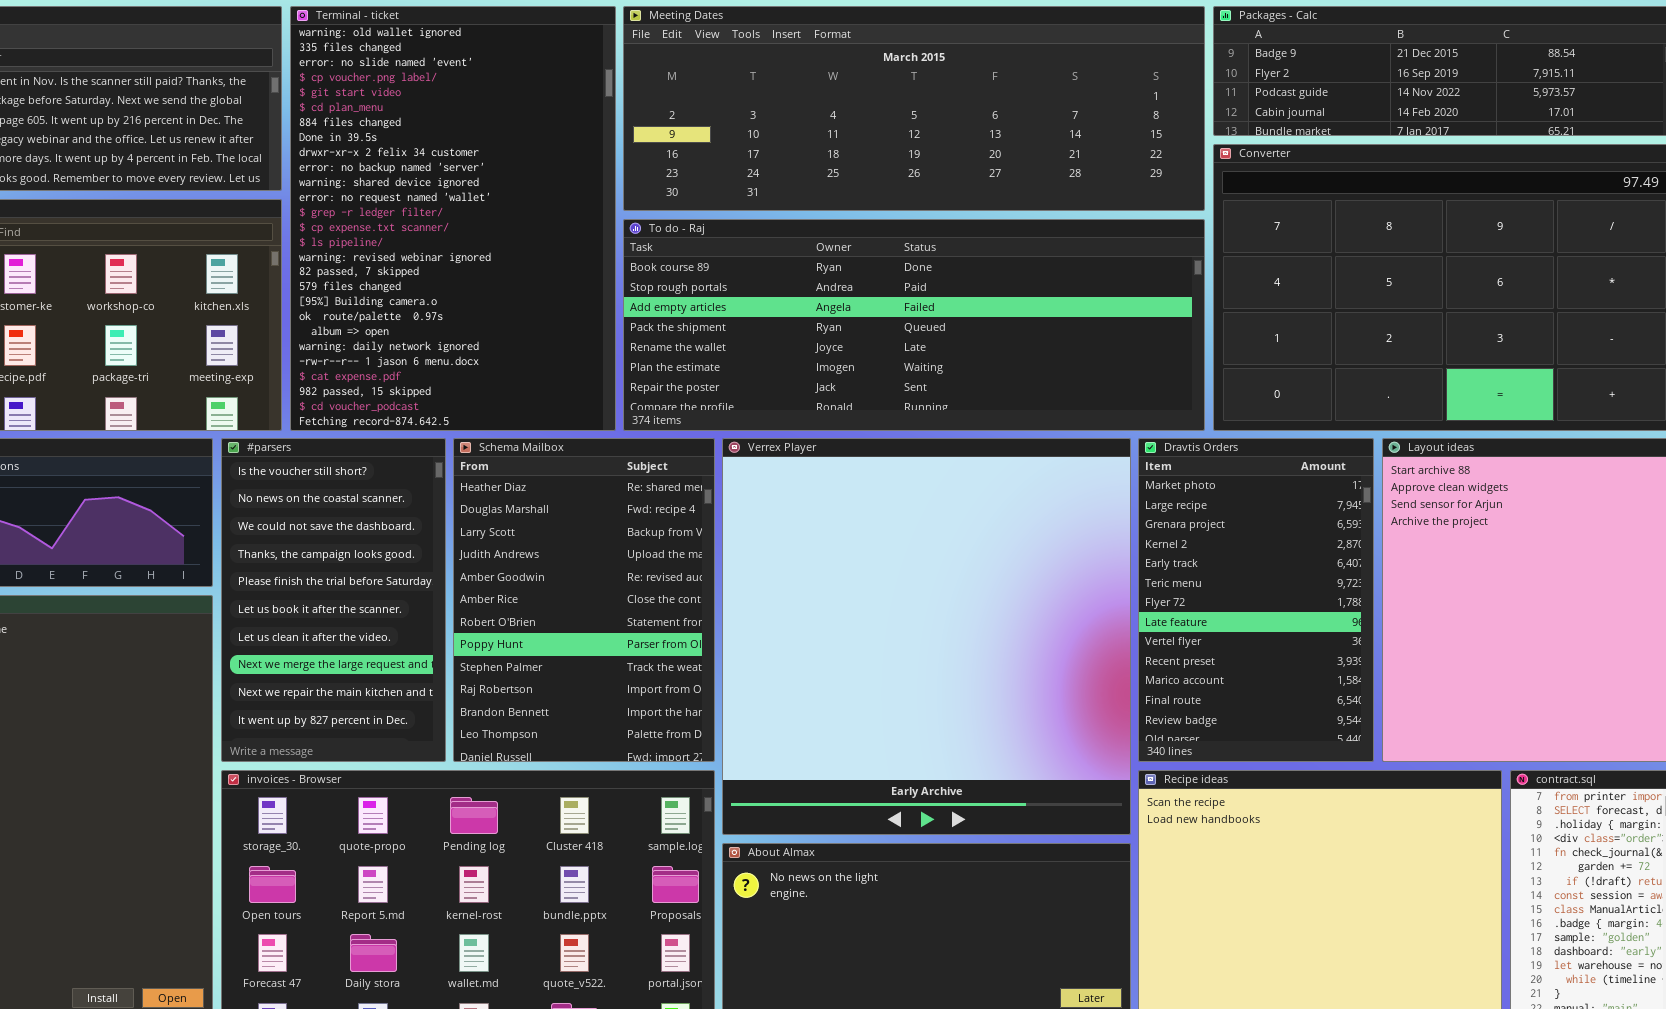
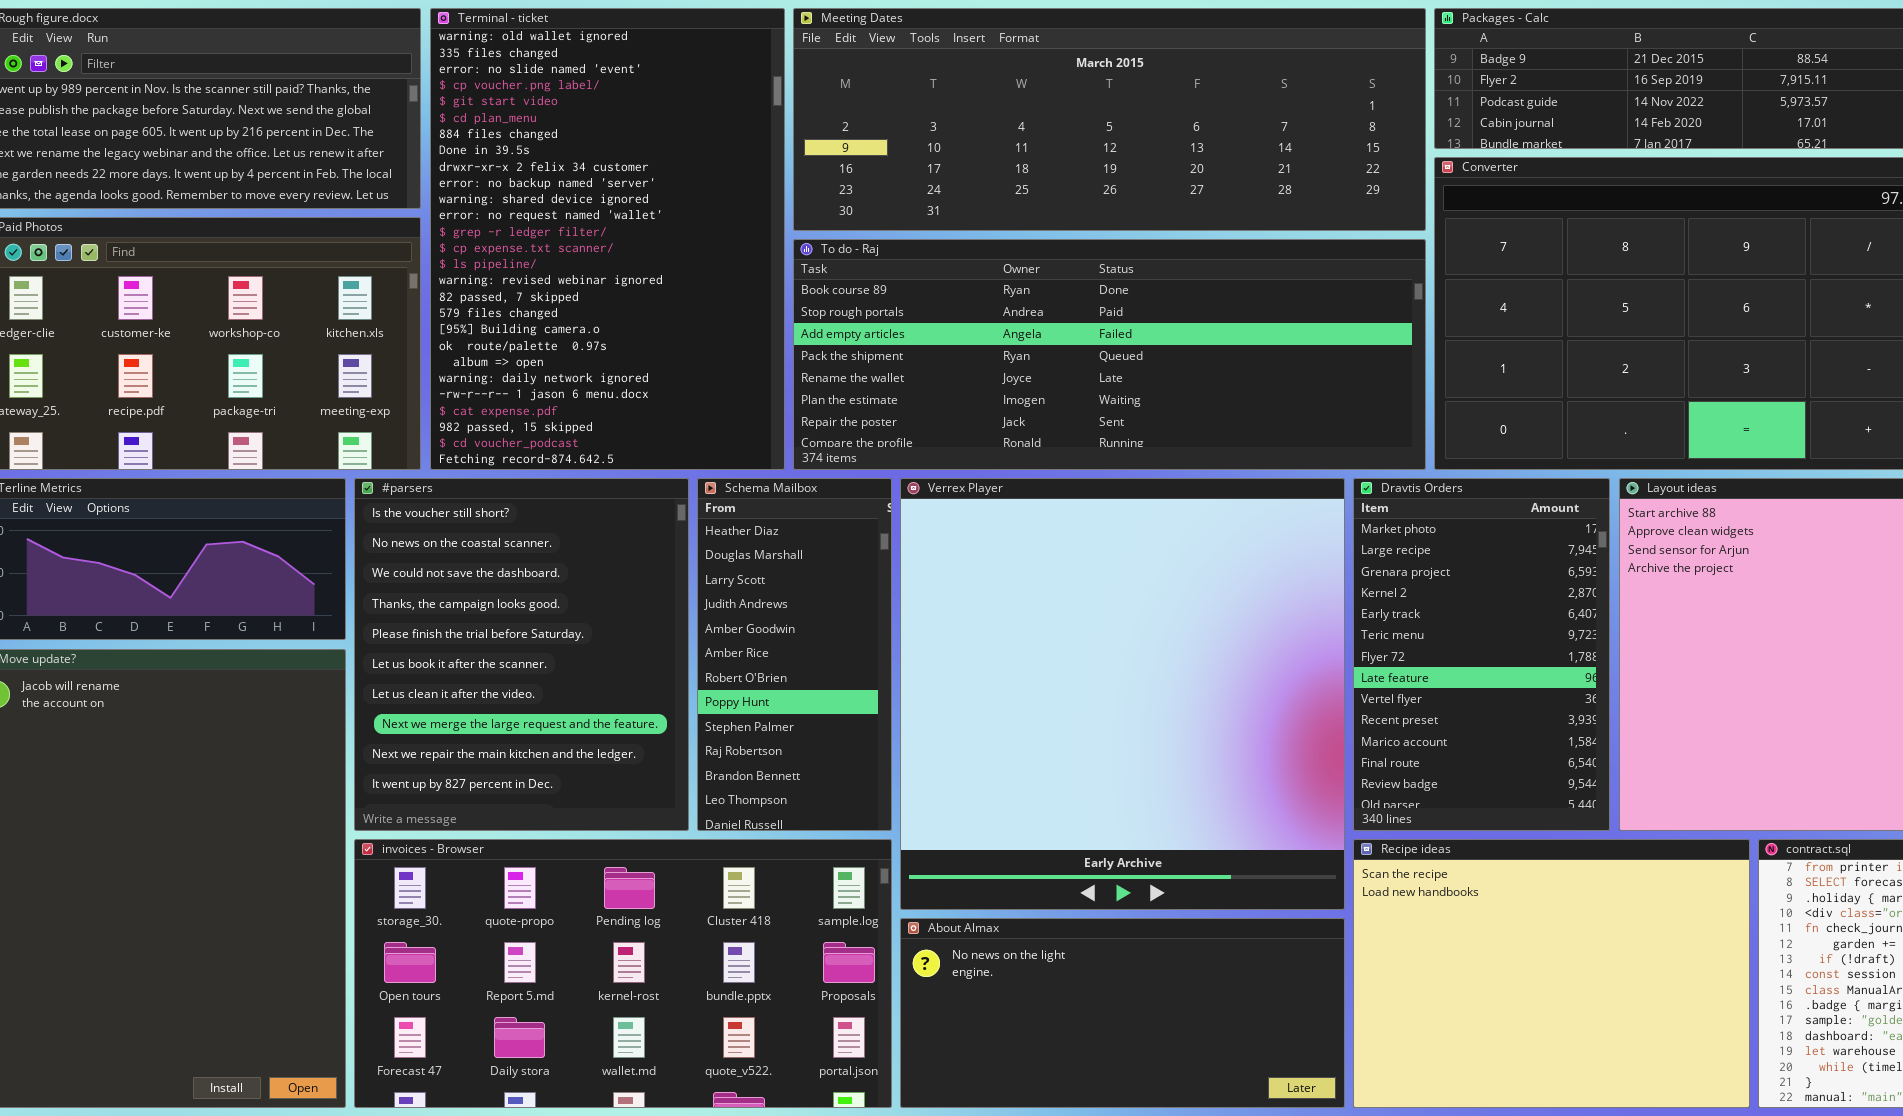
#parsers: [221,438,446,762] -> [354,478,689,831], resized
Schema Mailbox: [453,438,715,762] -> [697,478,892,831], resized

